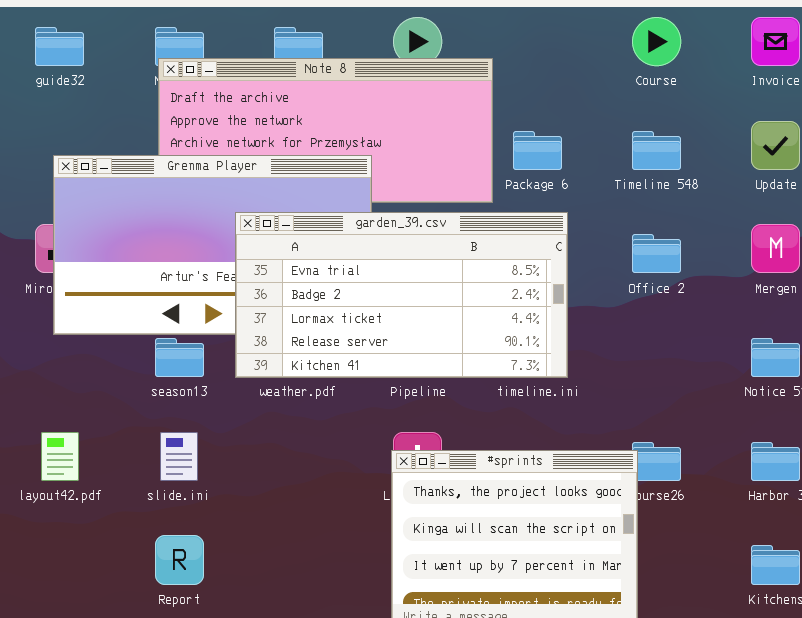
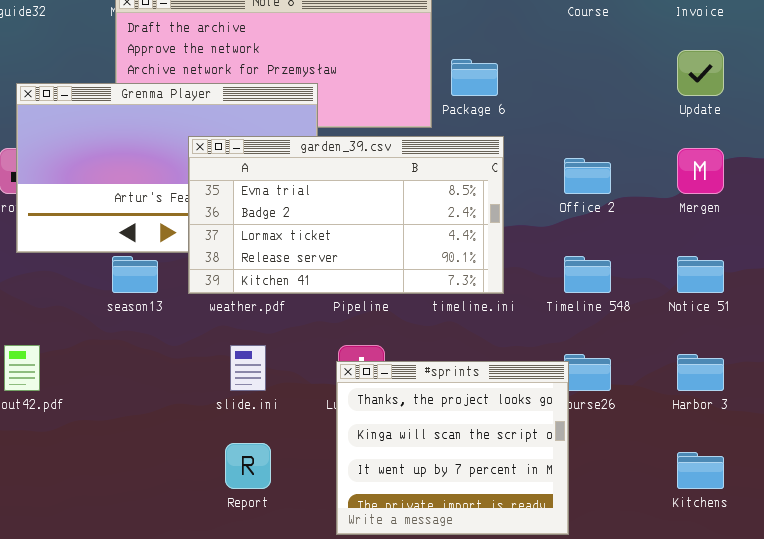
Timeline 548: [632,131,681,170] -> [564,256,611,293], moved
slide.ini: [160,432,198,481] -> [230,345,266,391], moved
Report: [155,535,204,585] -> [225,443,271,489], moved

